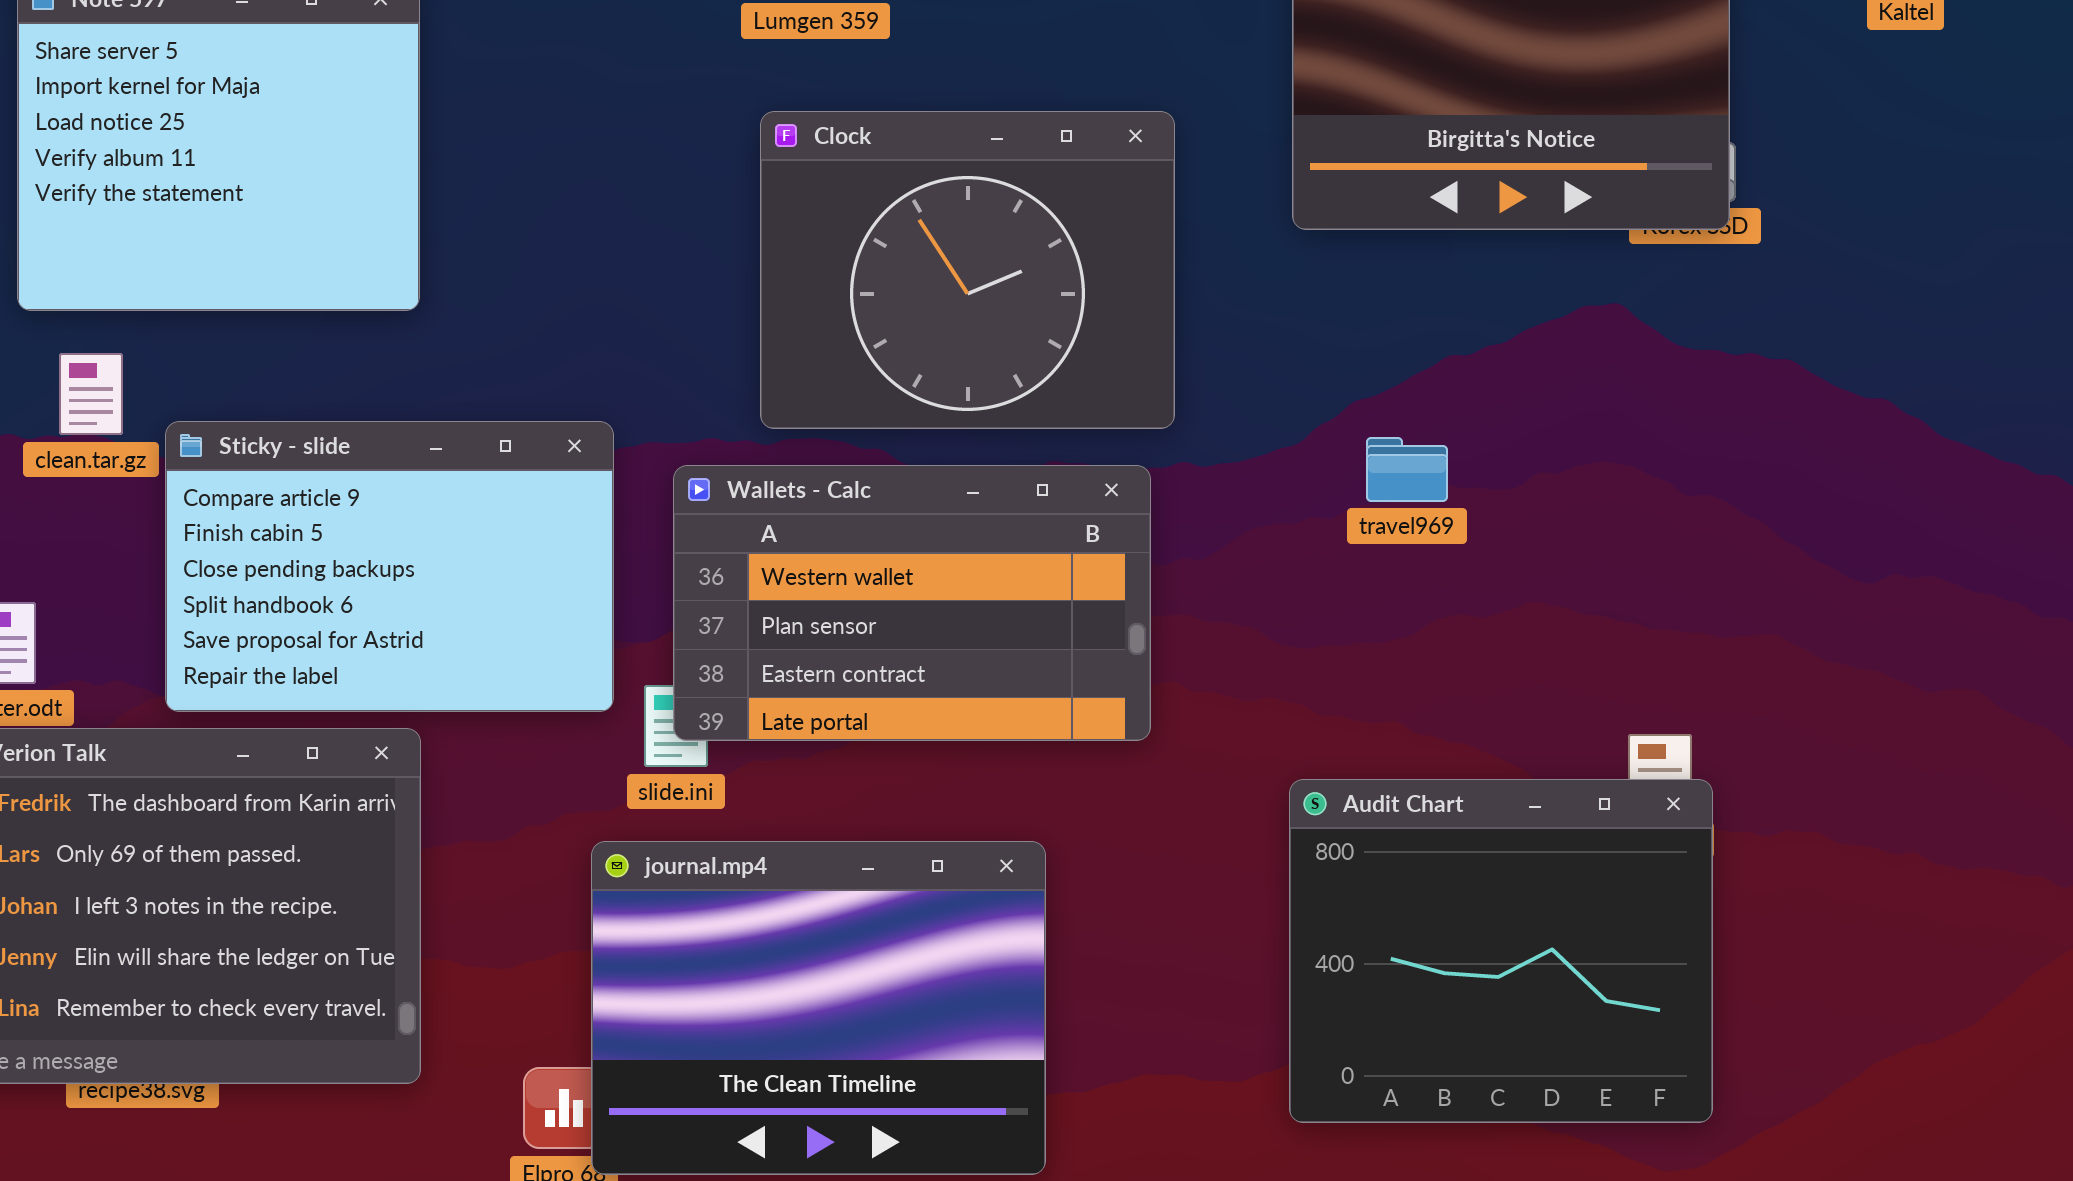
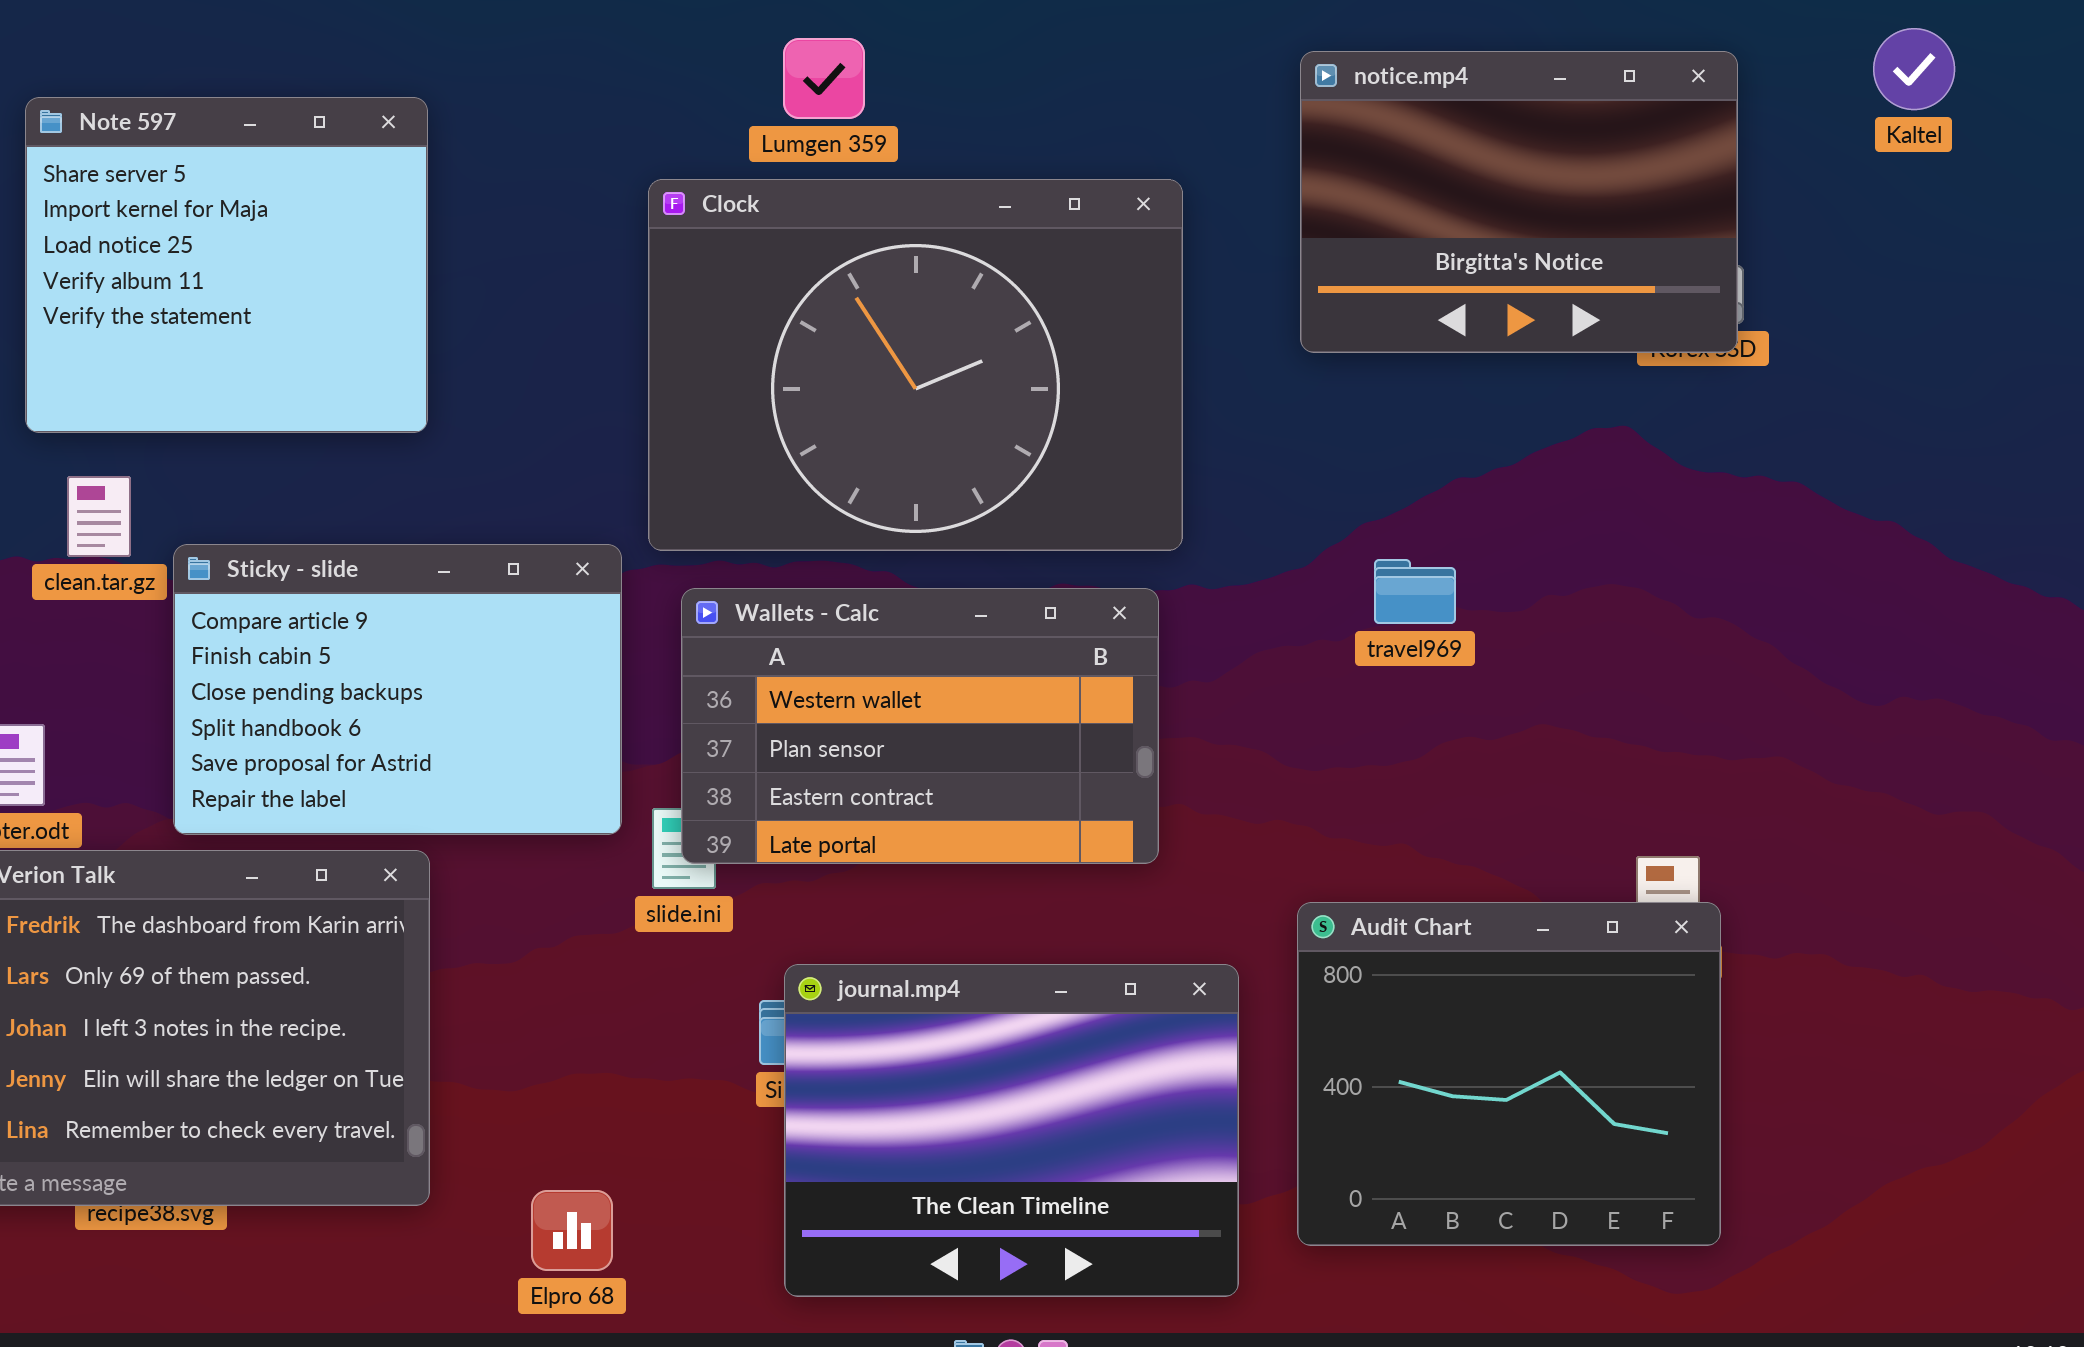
Clock: [760,111,1175,429] -> [648,179,1183,551], resized
journal.mp4: [591,841,1046,1175] -> [784,964,1239,1297], moved

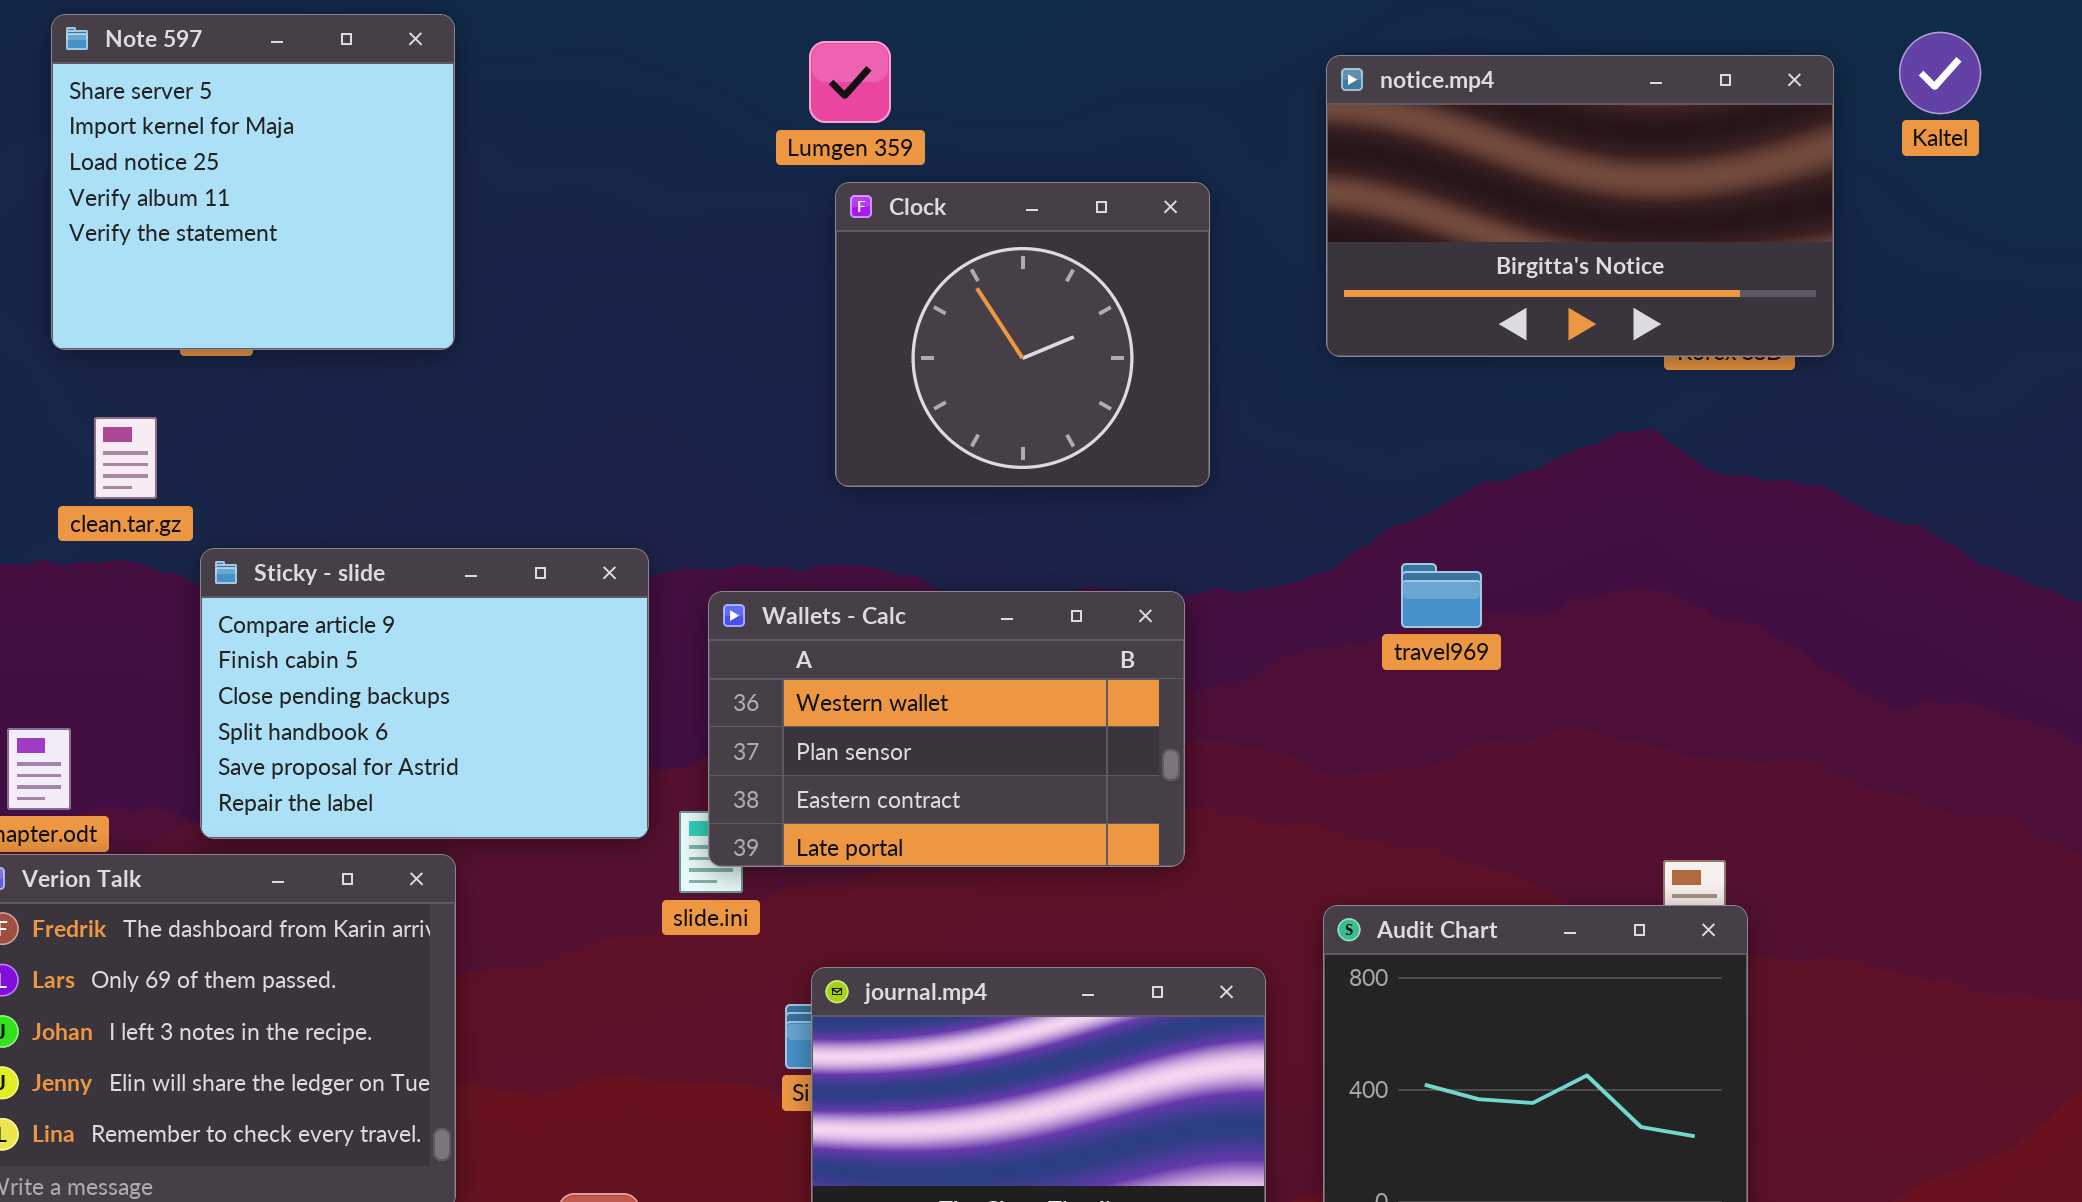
notice.mp4: [1300,51,1738,353] -> [1326,55,1834,357], resized
Note 597: [25,97,428,433] -> [51,14,455,350], moved
Clock: [648,179,1183,551] -> [835,182,1210,487], resized
clean.tar.gz: [67,476,131,557] -> [94,417,157,499], moved

